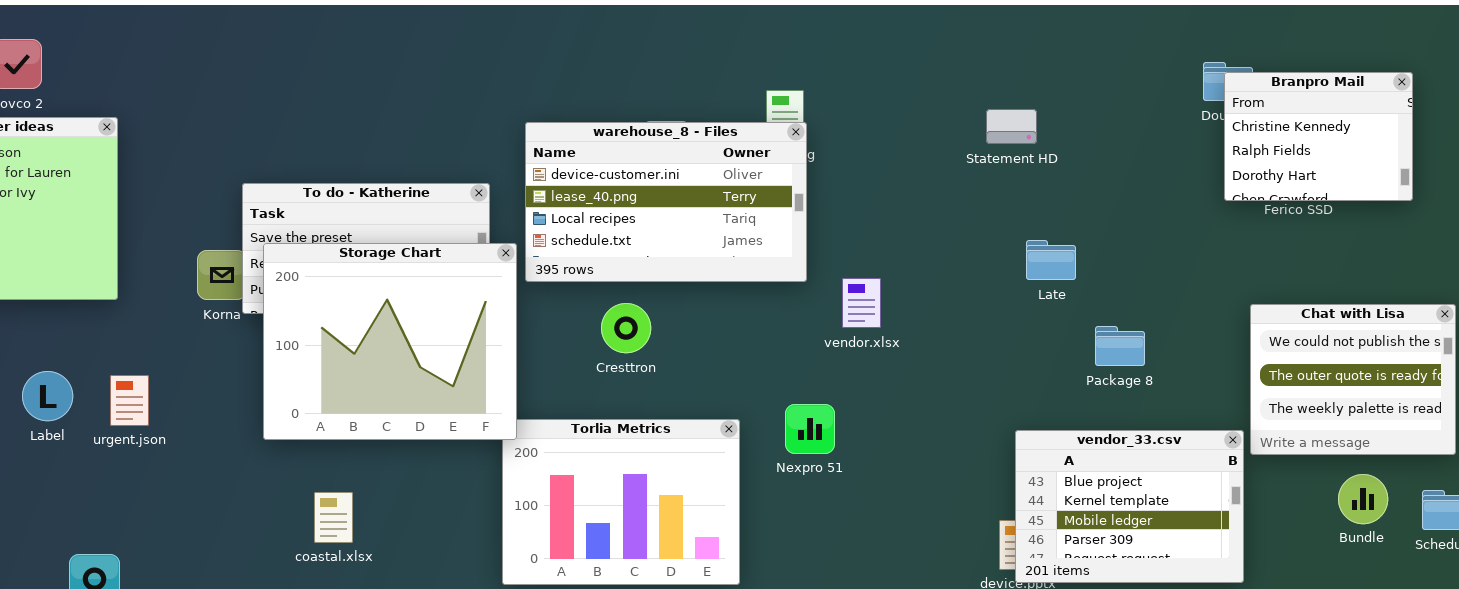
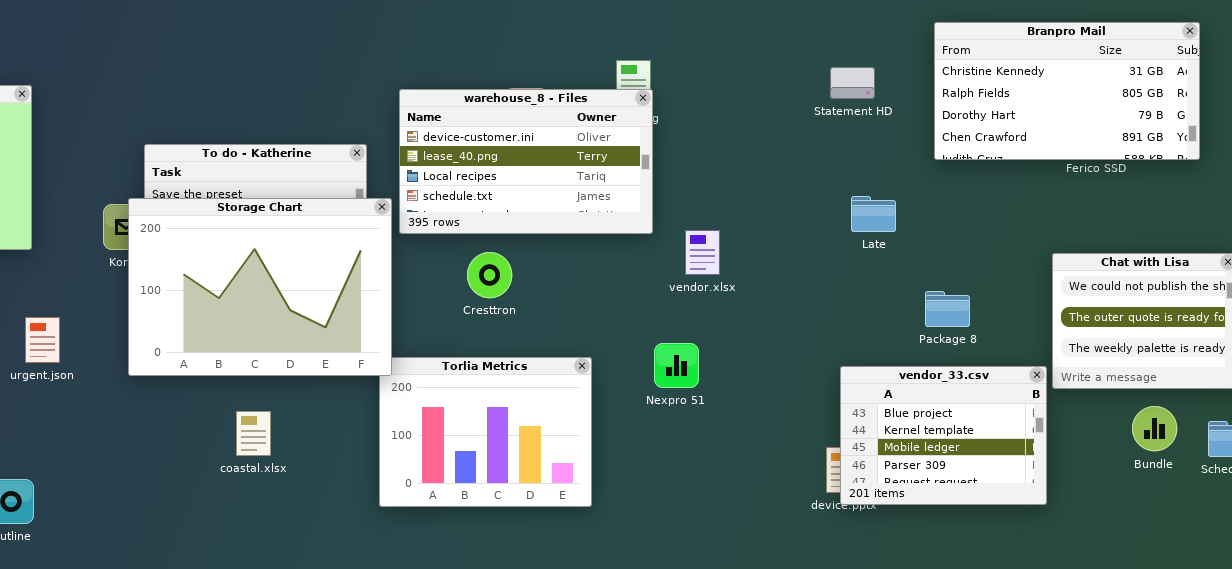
Branpro Mail: [1224,72,1413,201] -> [934,22,1200,160], resized
Statement HD: [986,109,1037,144] -> [830,67,875,99], moved
Storage Chart: [263,243,517,440] -> [128,198,392,376], resized
Package 8: [1095,326,1145,366] -> [925,291,970,327], moved
Nexpro 51: [785,404,835,454] -> [654,343,699,388], moved
coastal.xlsx: [314,492,353,543] -> [236,411,271,456], moved

